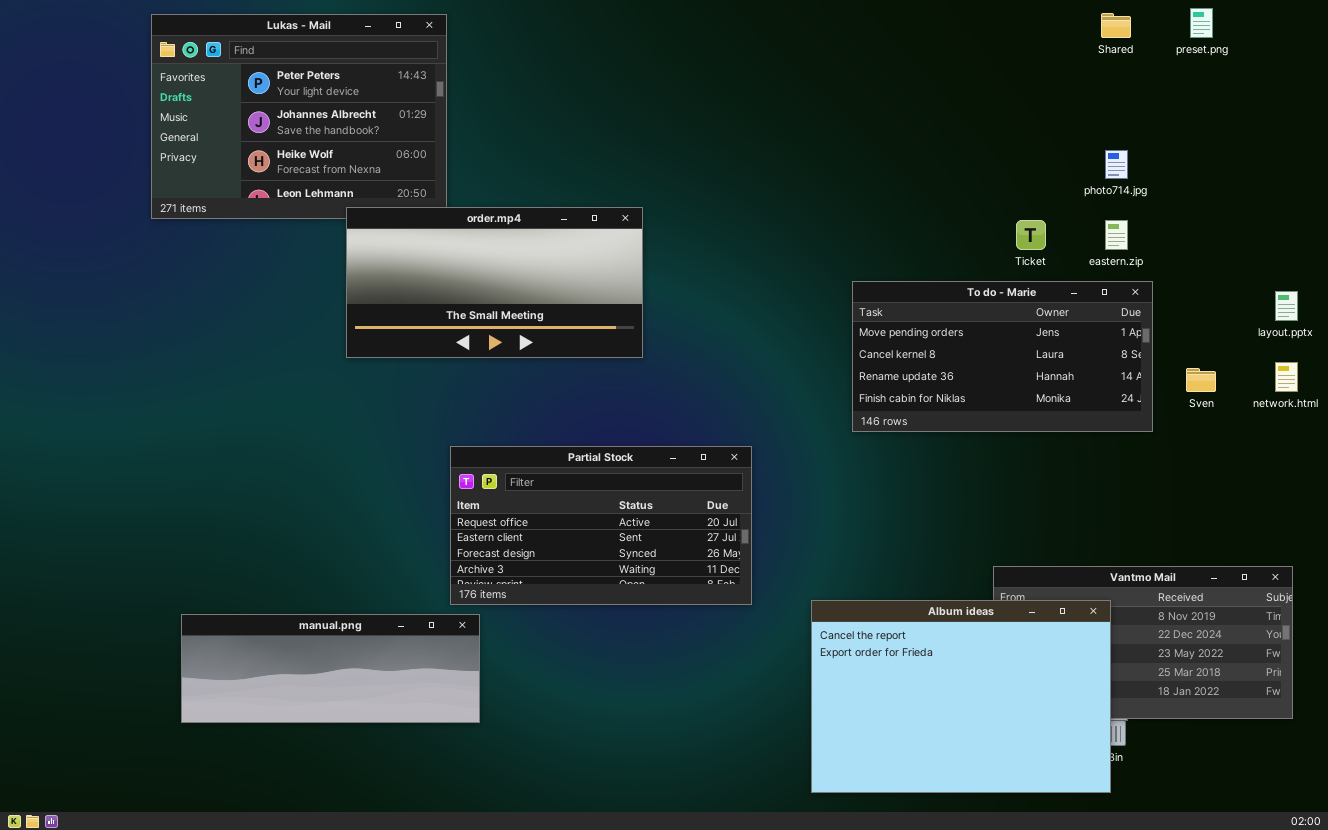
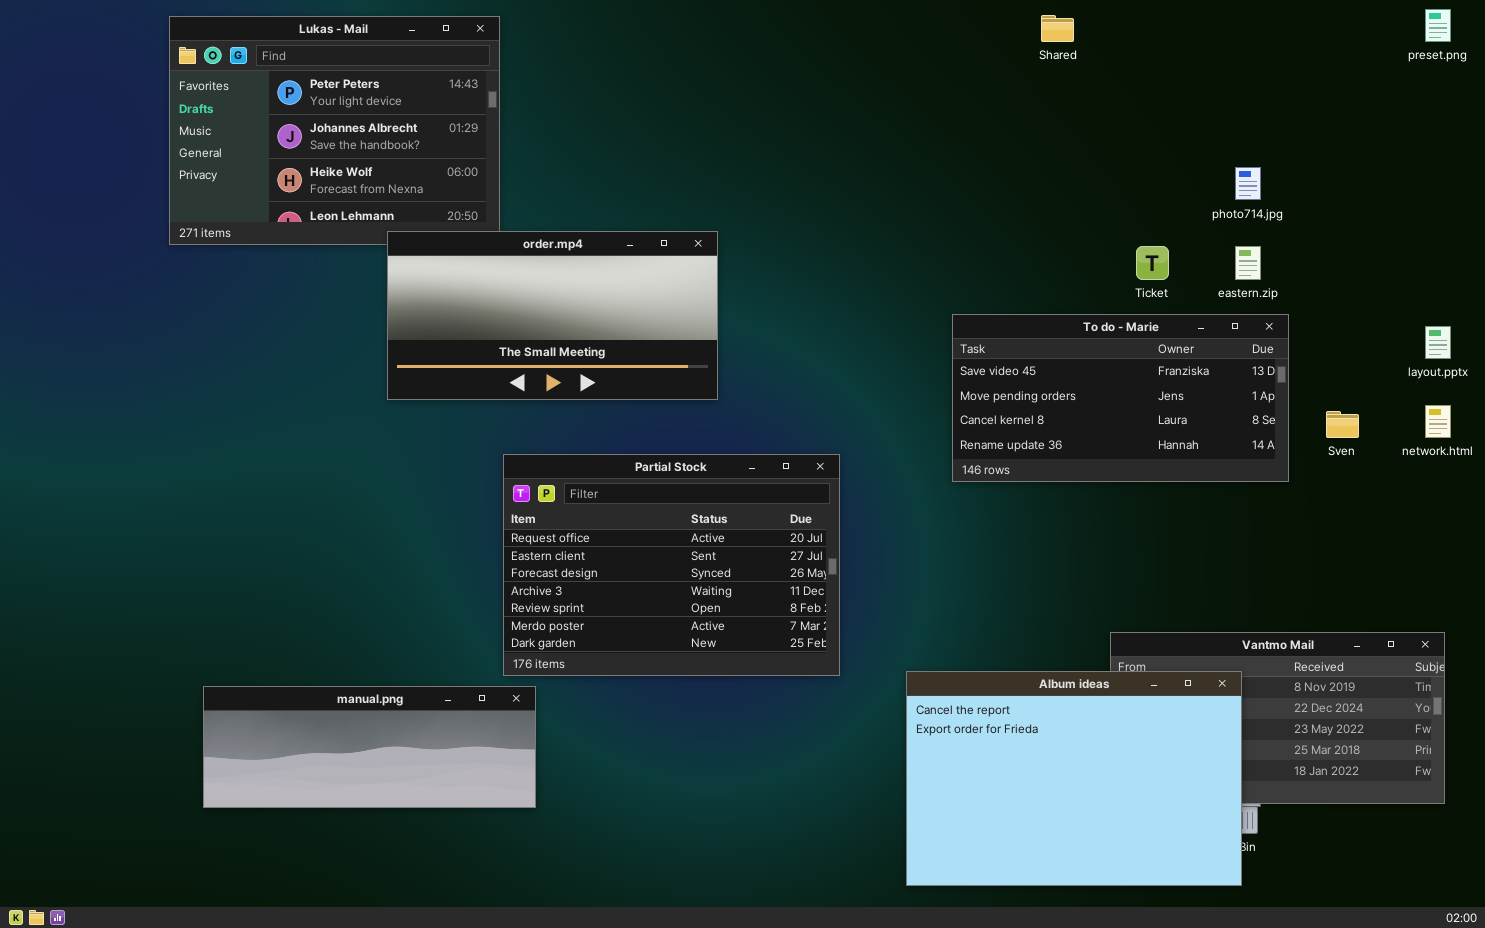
preset.png: [1190,8,1213,38] -> [1425,9,1451,42], moved
Shared: [1101,13,1131,38] -> [1041,15,1074,42], moved
To do - Marie: [852,281,1153,432] -> [952,314,1289,482], scrolled up 1 row
Partial Stock: [450,446,752,605] -> [503,454,840,676], resized

